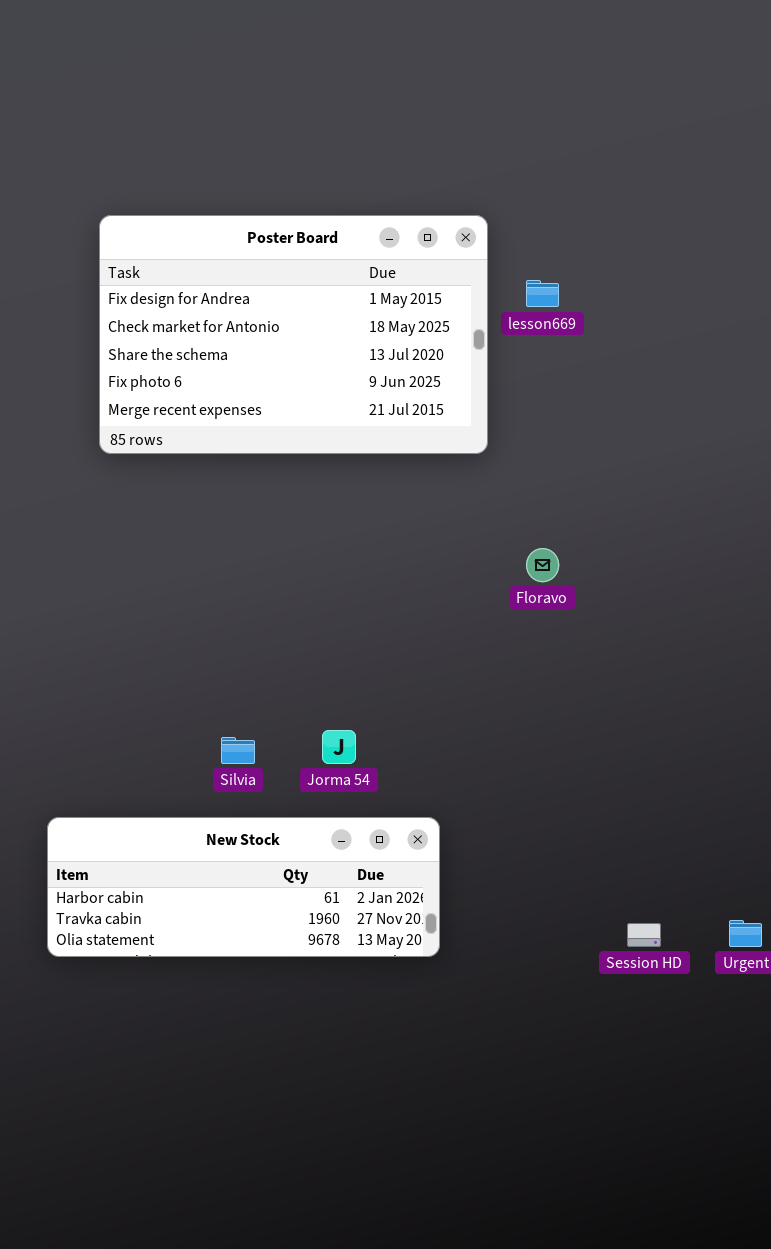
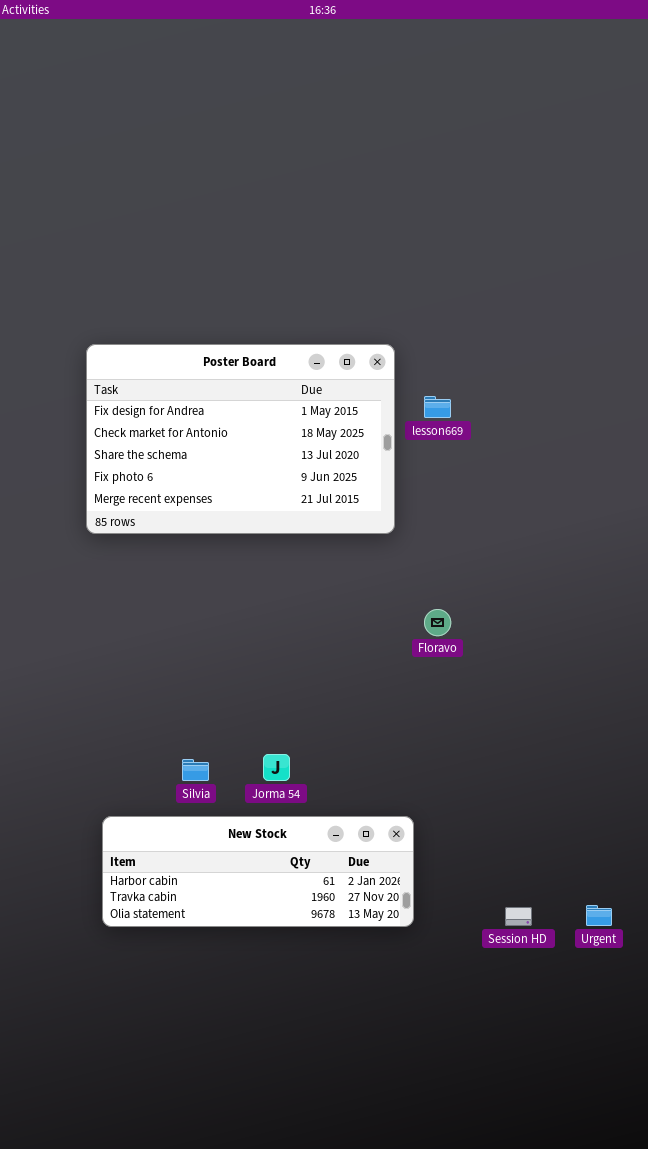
New Stock: [47,817,440,957] -> [102,816,414,927], moved

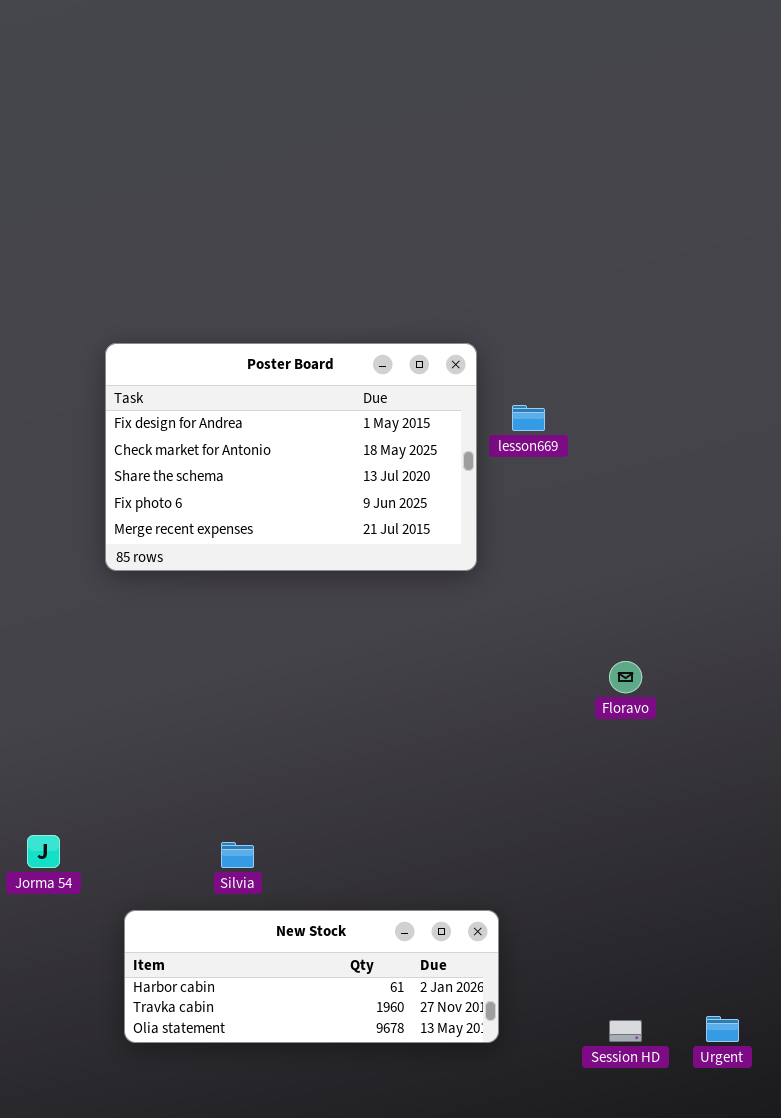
Floravo: [424,609,451,636] -> [609,661,642,693], moved
Jorma 54: [263,754,290,781] -> [27,835,60,868], moved

